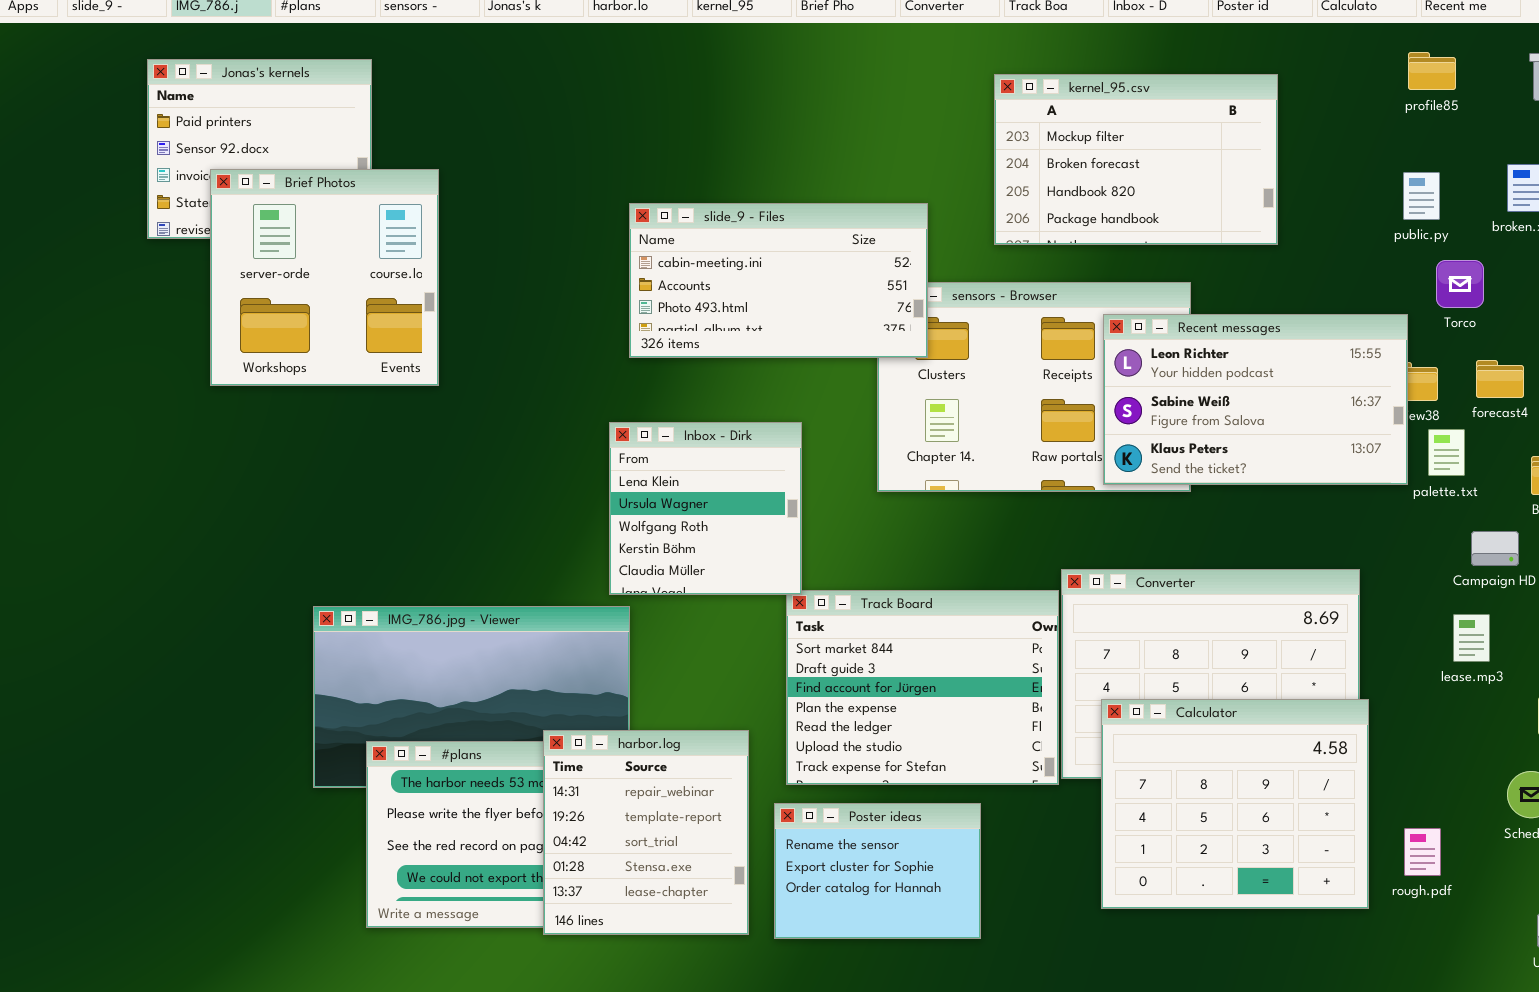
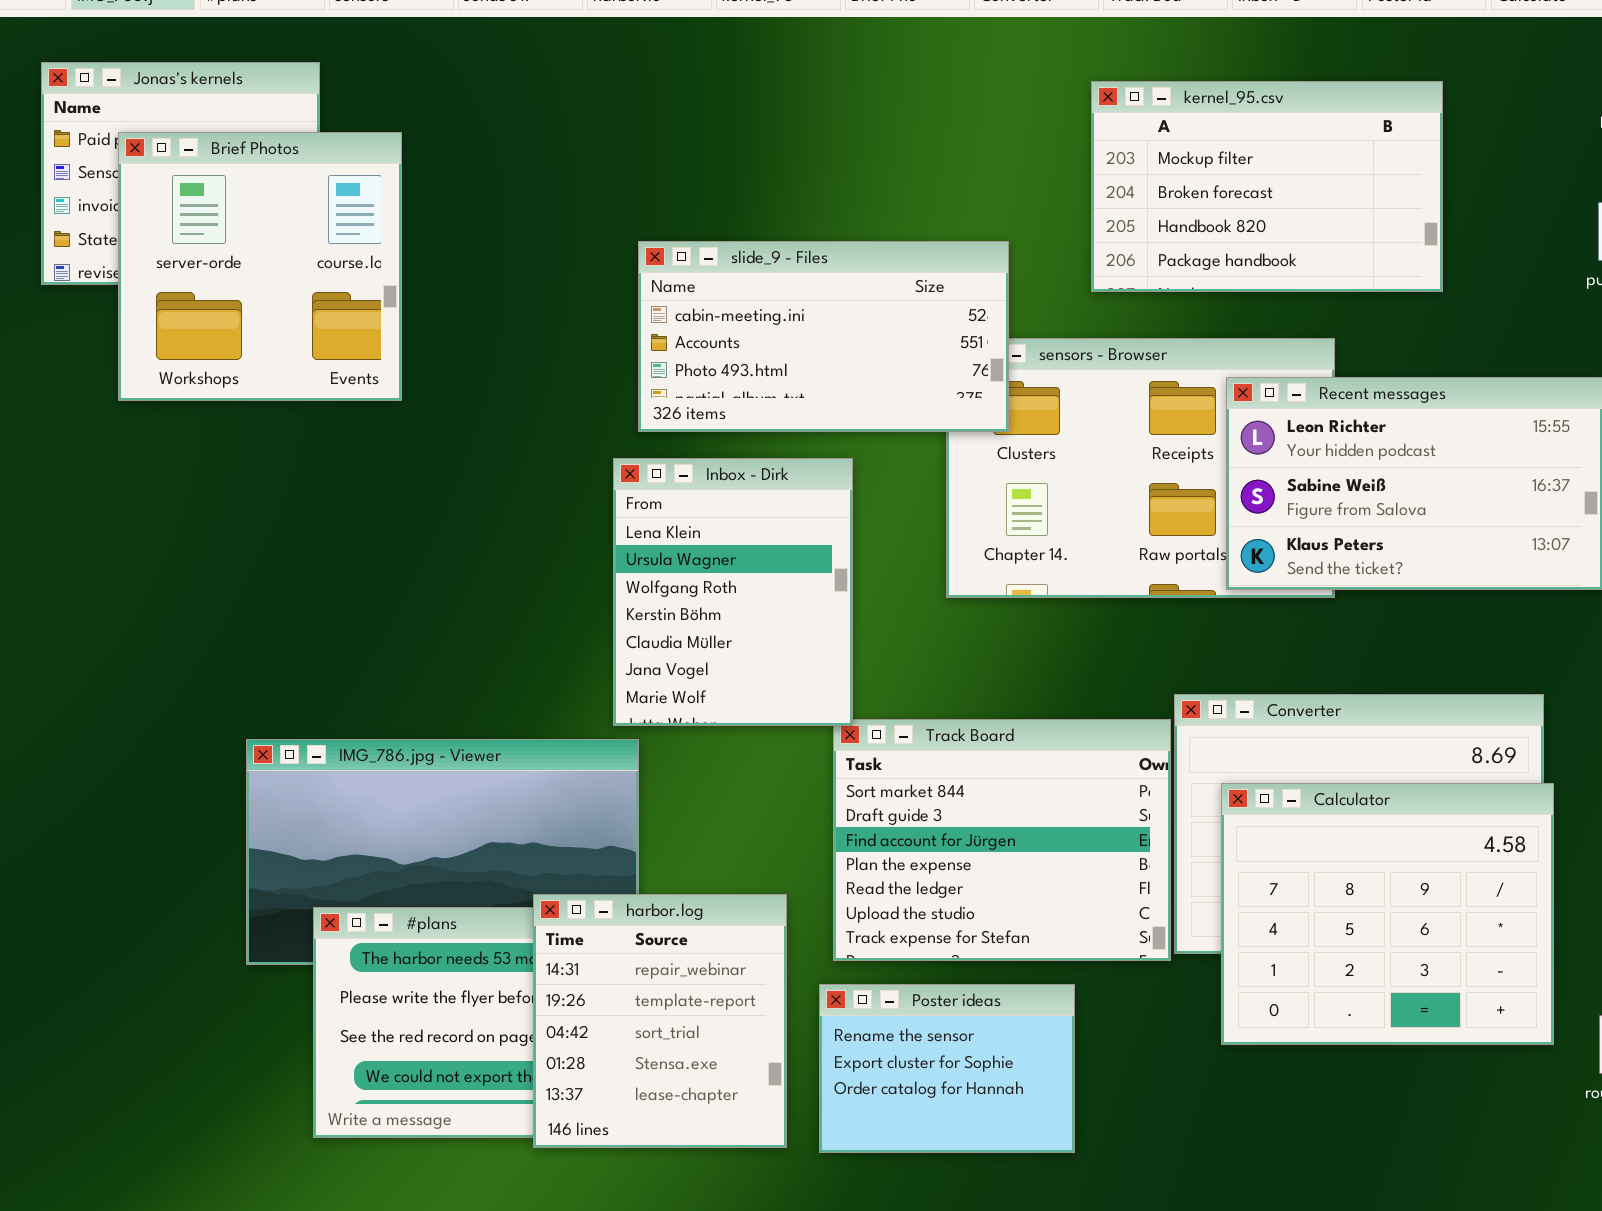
Brief Photos: [210,169,439,386] -> [118,132,402,401], moved
Inbox - Dirk: [609,422,802,595] -> [613,458,853,726], resized
Calculator: [1101,699,1369,909] -> [1221,783,1554,1045], moved

